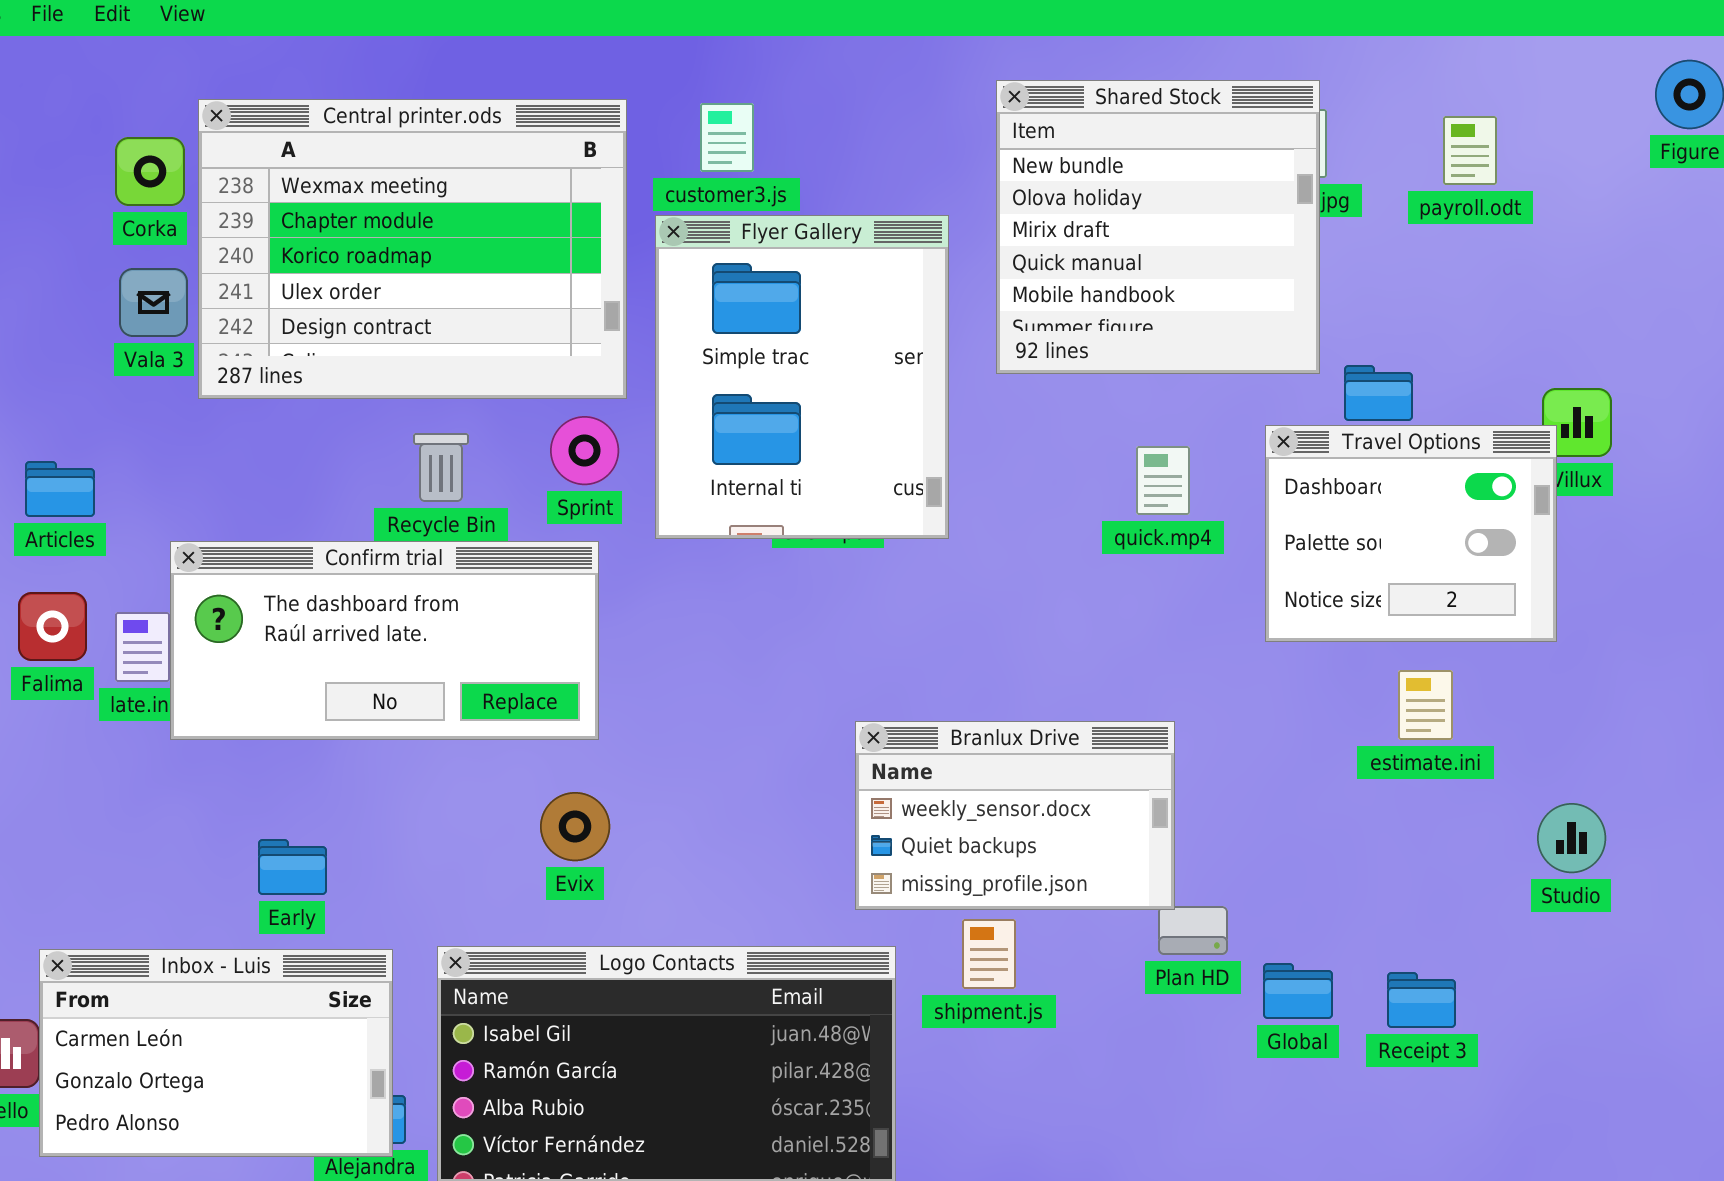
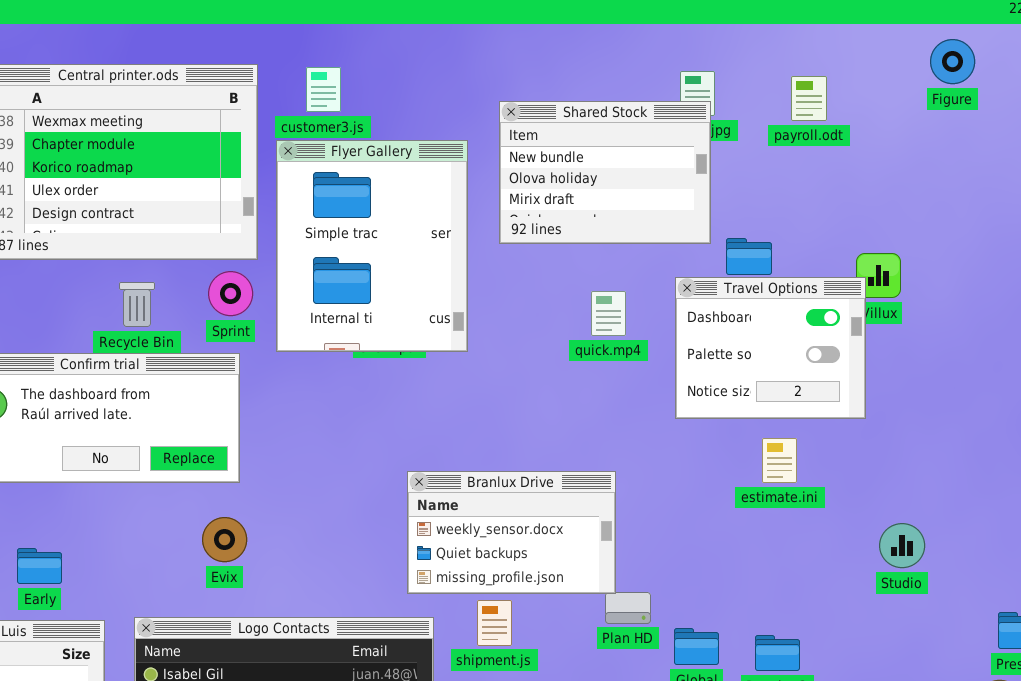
Shared Stock: [996,80,1320,374] -> [499,101,711,244], resized
Studio: [1537,803,1606,873] -> [879,523,925,568], moved

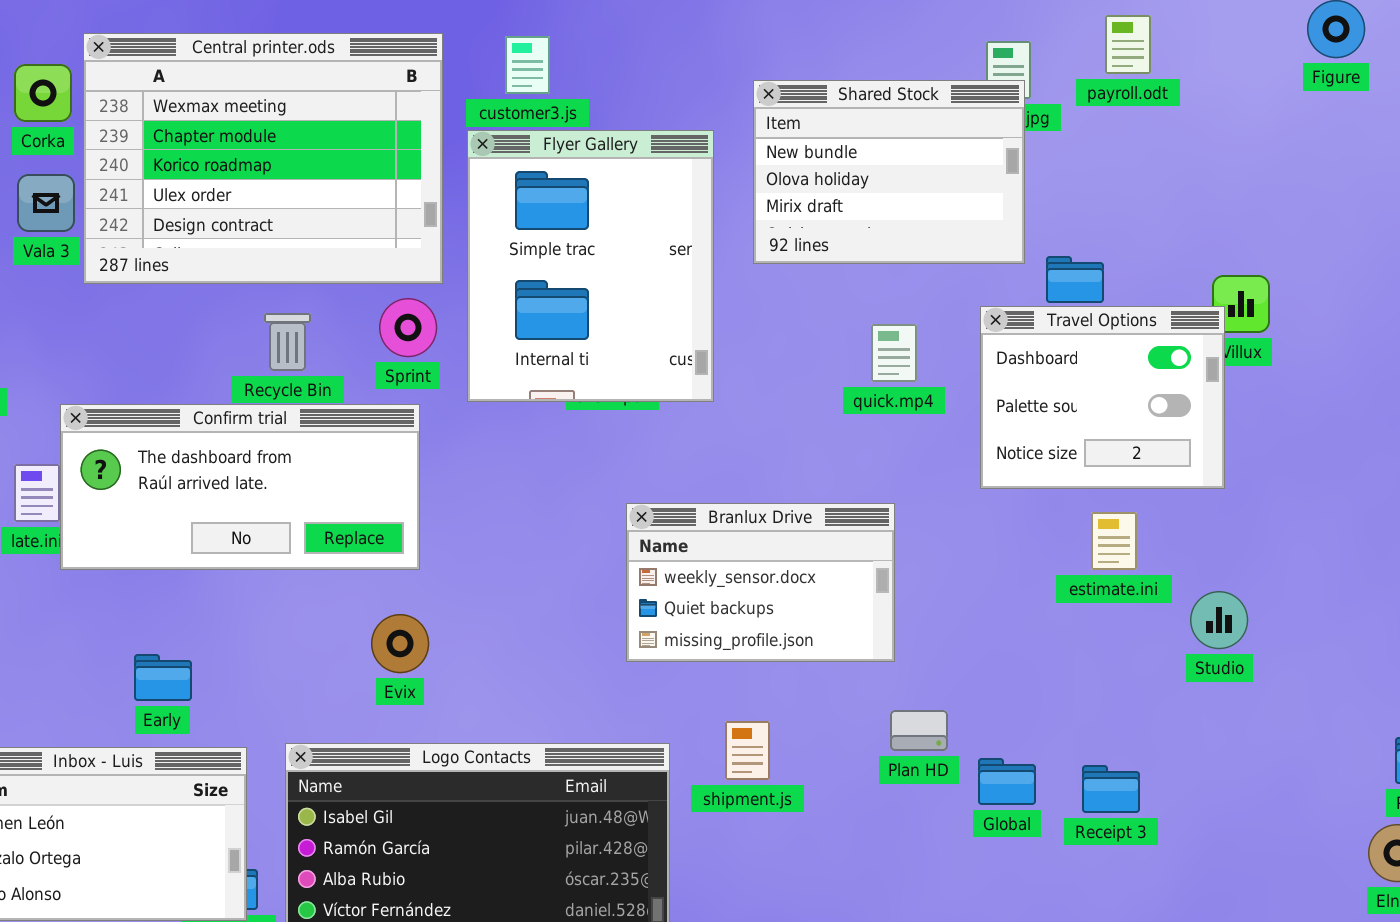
payroll.odt: [791,76,827,121] -> [1105,15,1151,74], moved
Branlux Drive: [407,471,616,594] -> [626,503,895,662], moved
Studio: [879,523,925,568] -> [1190,591,1248,649], moved

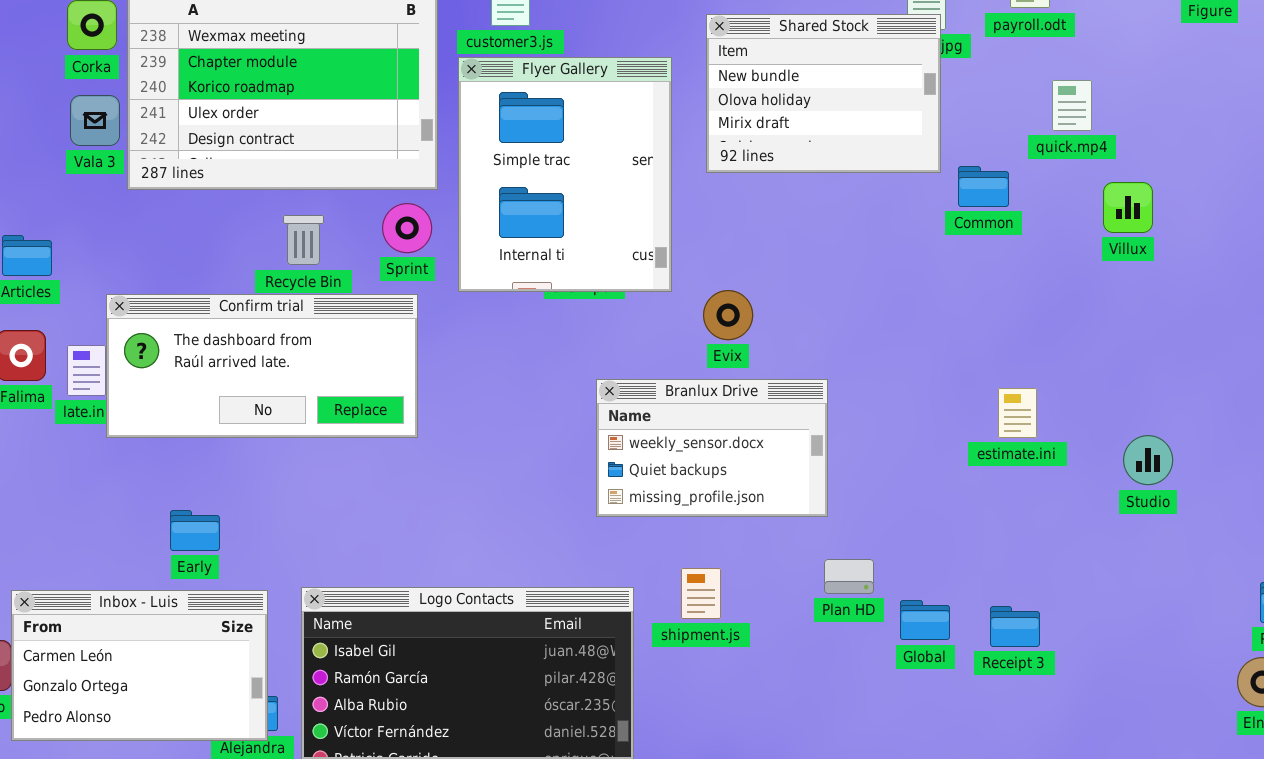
Travel Options: [980,306,1225,489] -> none, closed
quick.mp4: [871,324,917,382] -> [1052,80,1092,131], moved
Studio: [1190,591,1248,649] -> [1123,435,1173,485], moved
Evix: [371,614,429,673] -> [703,290,753,340], moved

